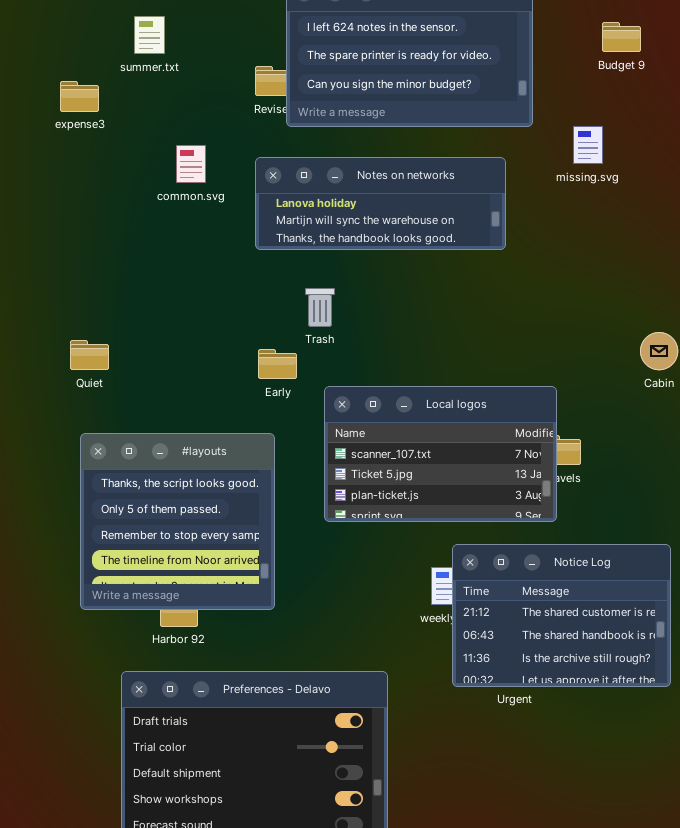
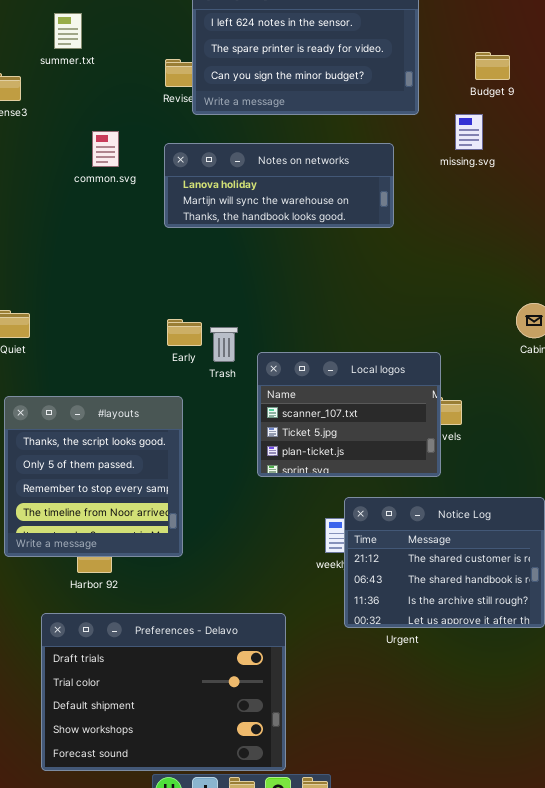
Budget 9: [602,22,641,52] -> [475,52,510,80], moved
Trash: [305,288,335,327] -> [210,327,238,362], moved
Local logos: [324,386,557,522] -> [257,352,441,477], resized

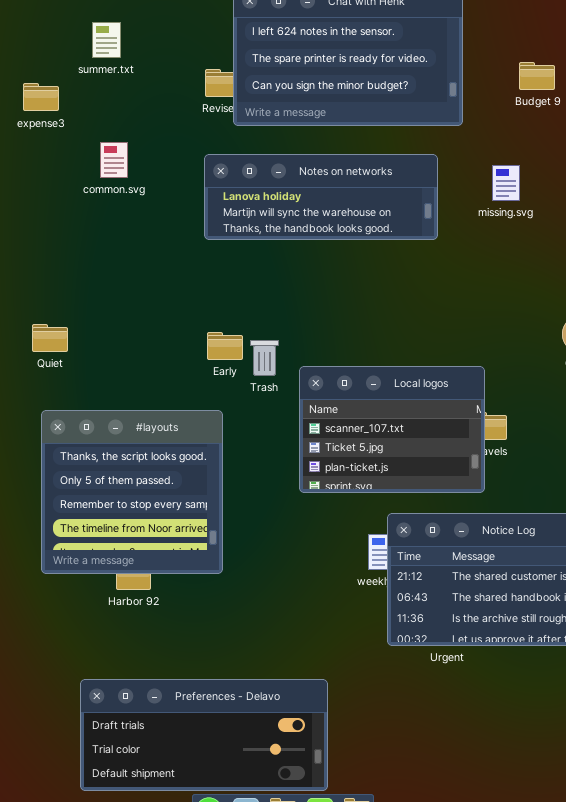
missing.svg: [455,114,483,150] -> [492,165,520,201], moved
common.svg: [92,131,119,167] -> [100,142,128,178], moved
Preferences - Delavo: [41,613,286,771] -> [80,679,328,791], resized

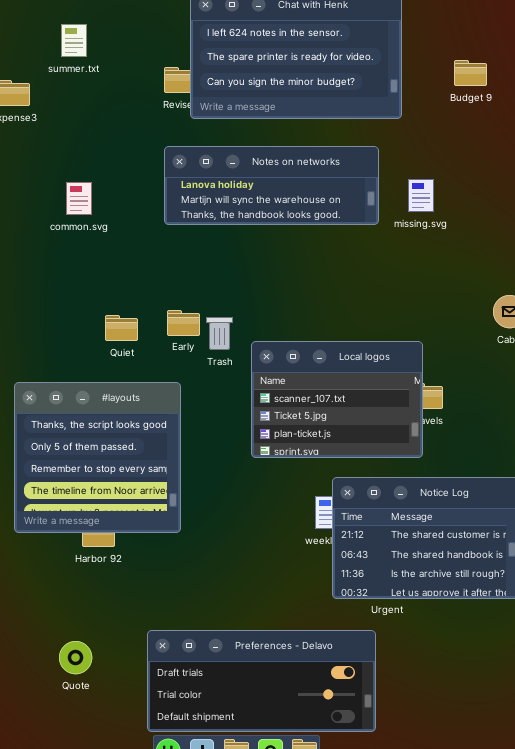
common.svg: [100,142,128,178] -> [66,182,92,215], moved
missing.svg: [492,165,520,201] -> [408,179,434,212], moved
Quiet: [32,324,68,352] -> [105,315,138,341], moved
Preferences - Delavo: [80,679,328,791] -> [147,630,376,732], moved

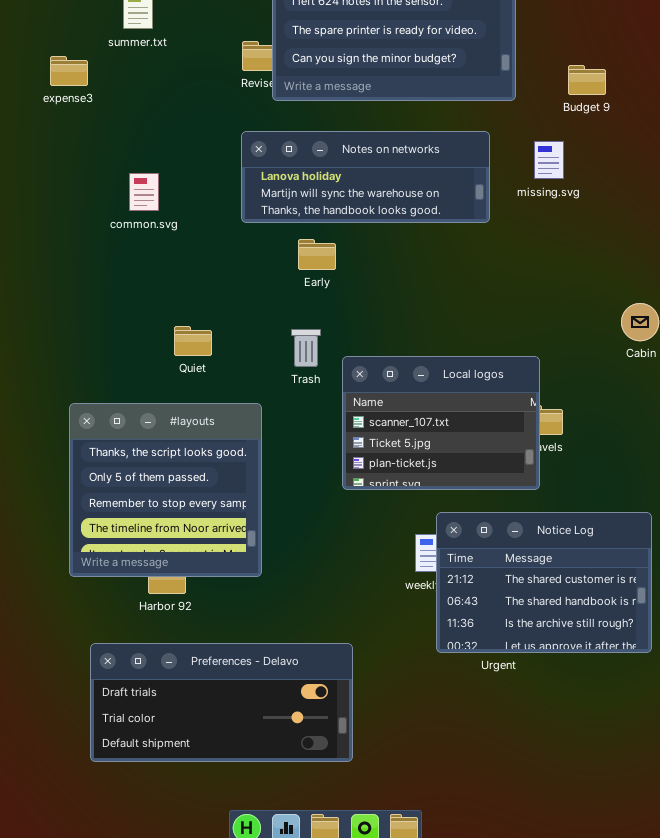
Budget 9: [454,60,487,86] -> [568,65,606,95], moved
missing.svg: [408,179,434,212] -> [534,141,564,179], moved
Early: [167,310,200,336] -> [298,239,336,270], moved
Preferences - Delavo: [147,630,376,732] -> [90,643,353,762], moved

